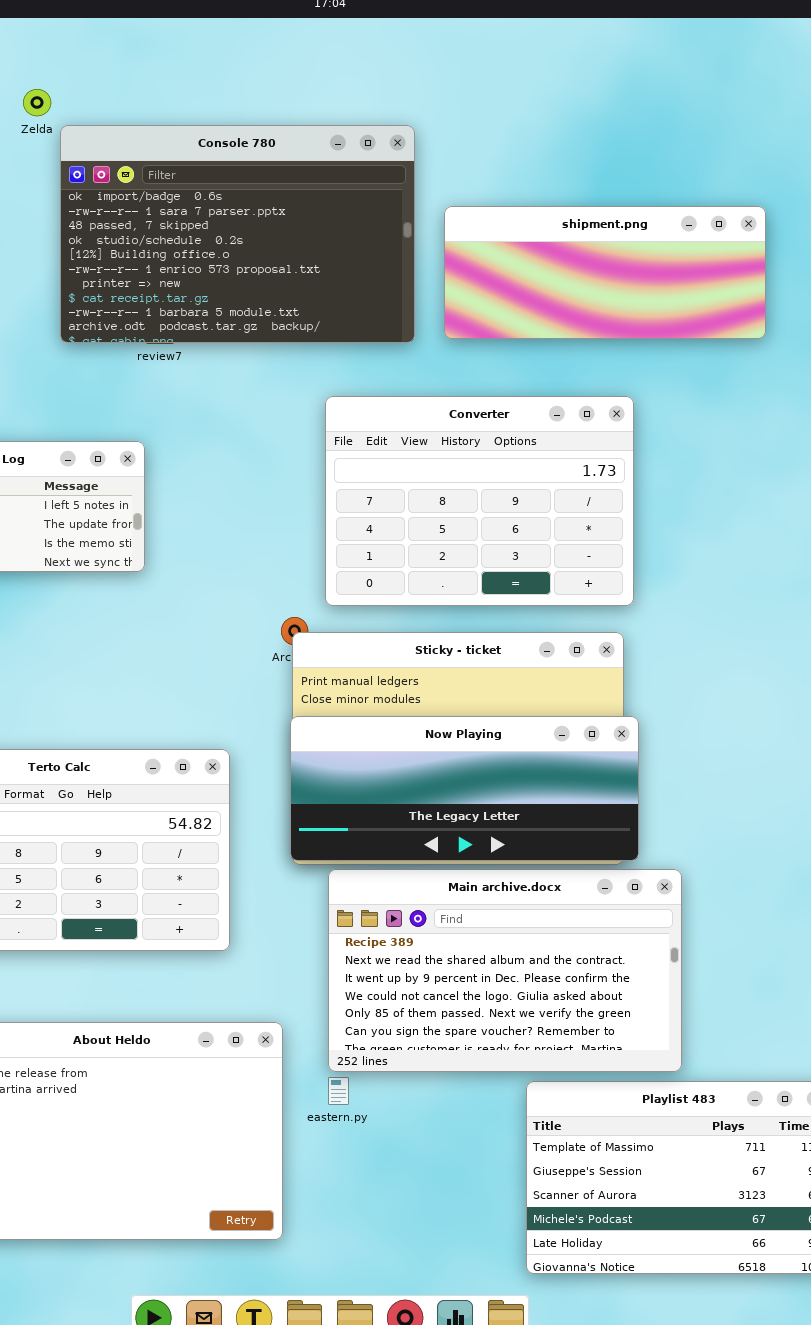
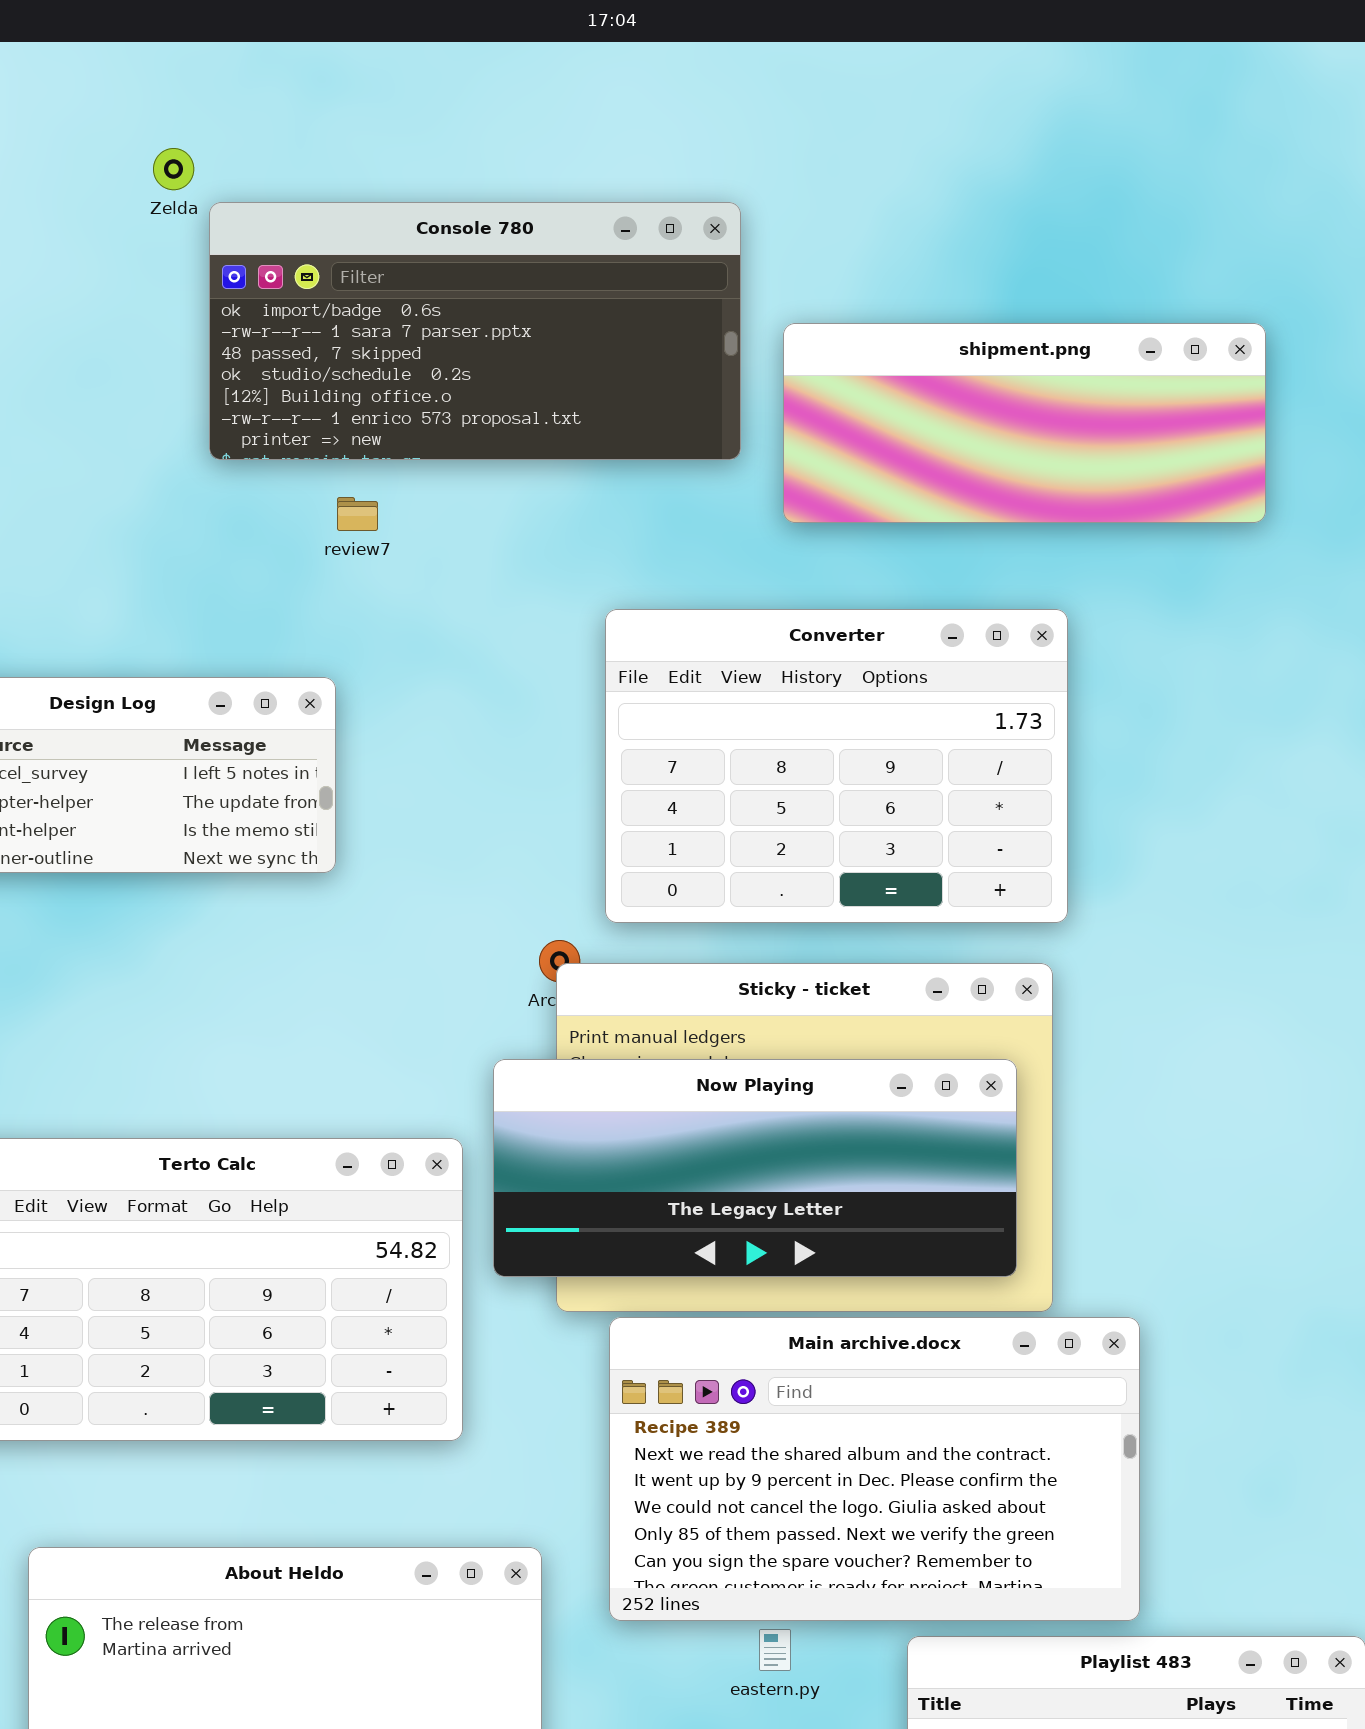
Console 780: [60,125,415,343] -> [209,202,741,460], resized
Now Playing: [290,716,639,861] -> [493,1059,1017,1277], moved
eastern.py: [328,1077,349,1105] -> [759,1629,791,1671], moved

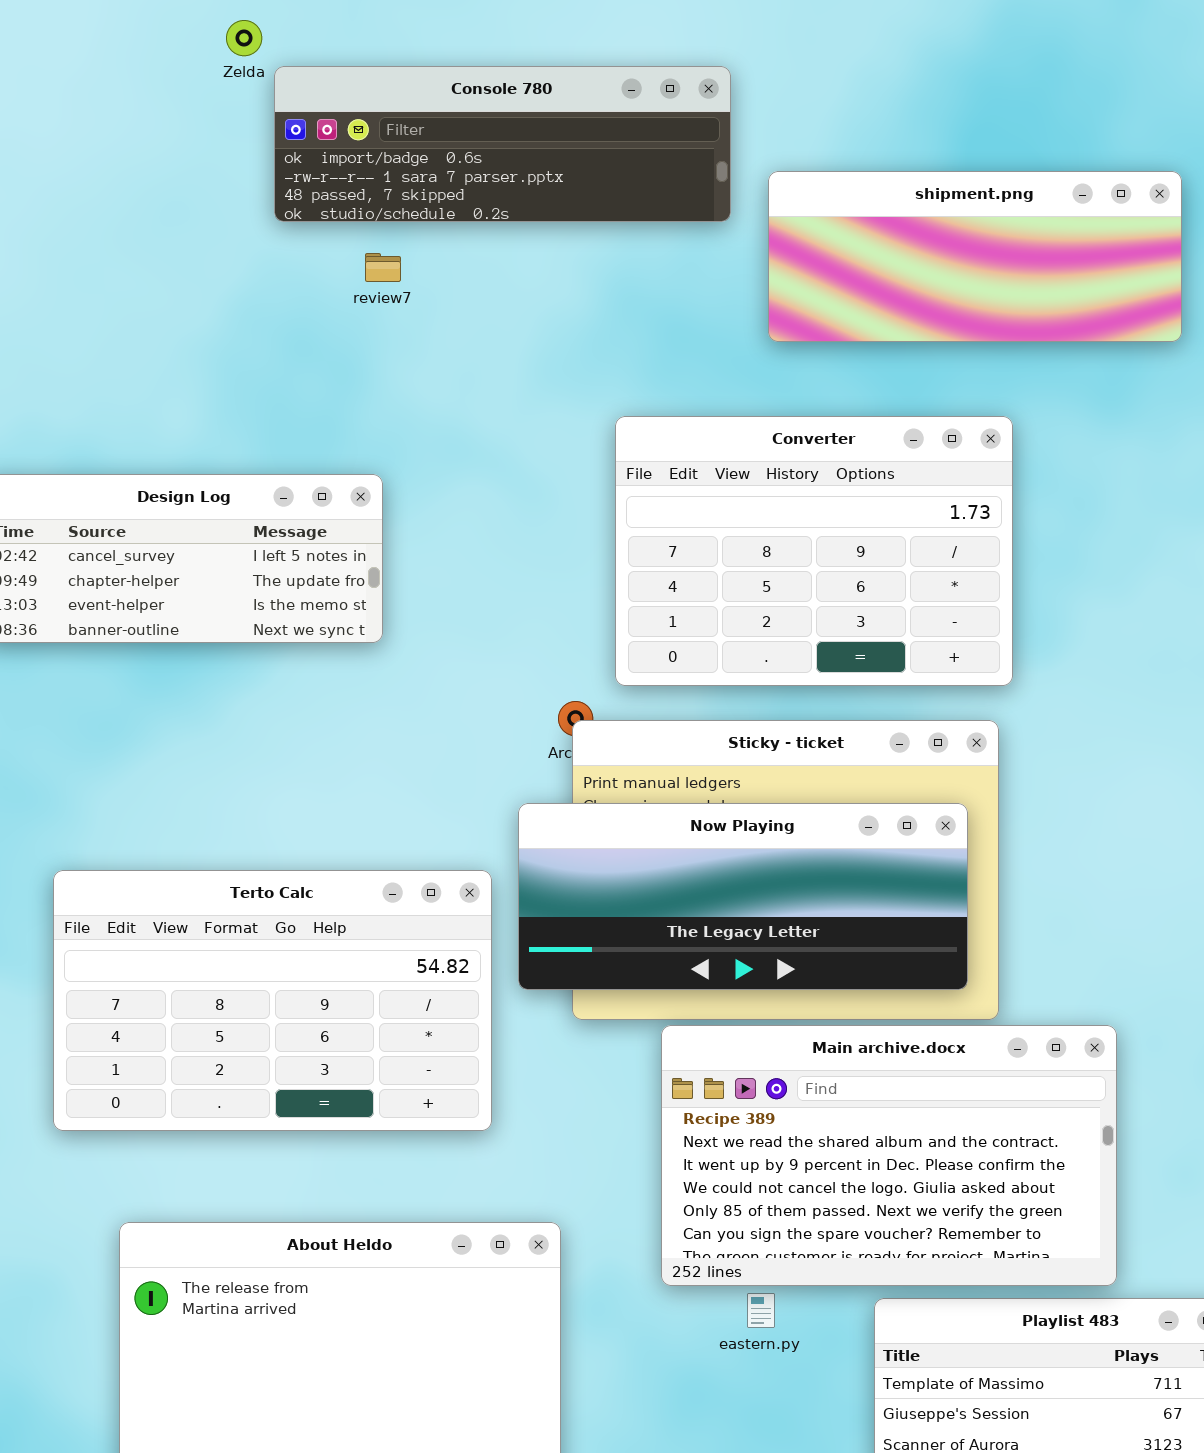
Console 780: [209,202,741,460] -> [274,66,731,222], resized
review7: [337,497,378,531] -> [365,253,401,282], moved
Main archive.docx: [609,1317,1140,1621] -> [661,1025,1117,1286], moved

